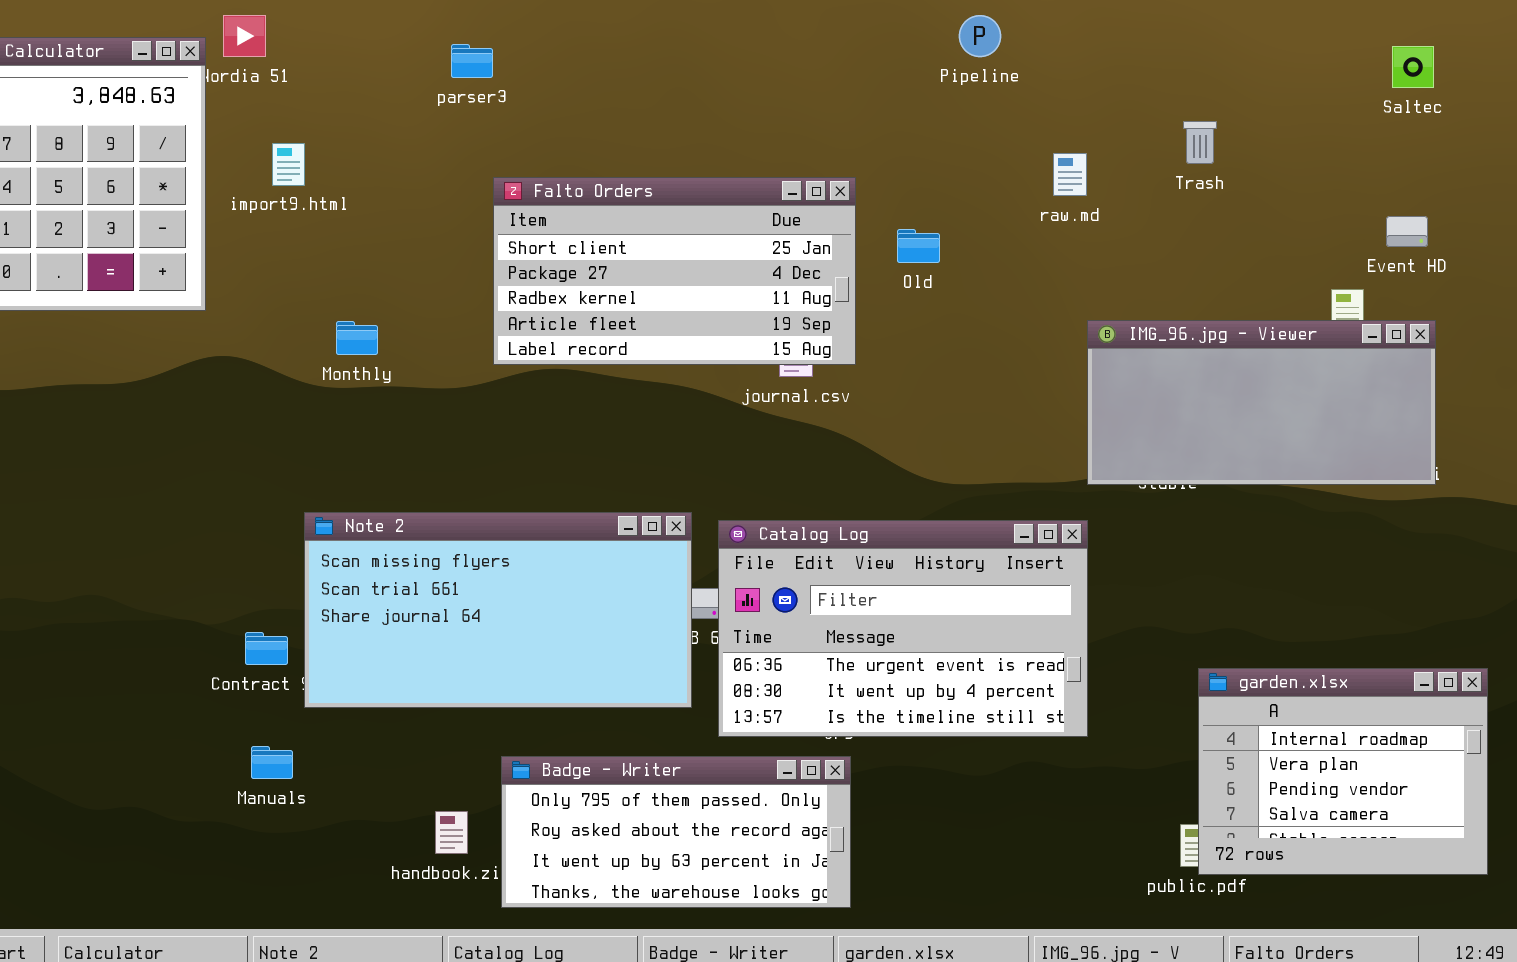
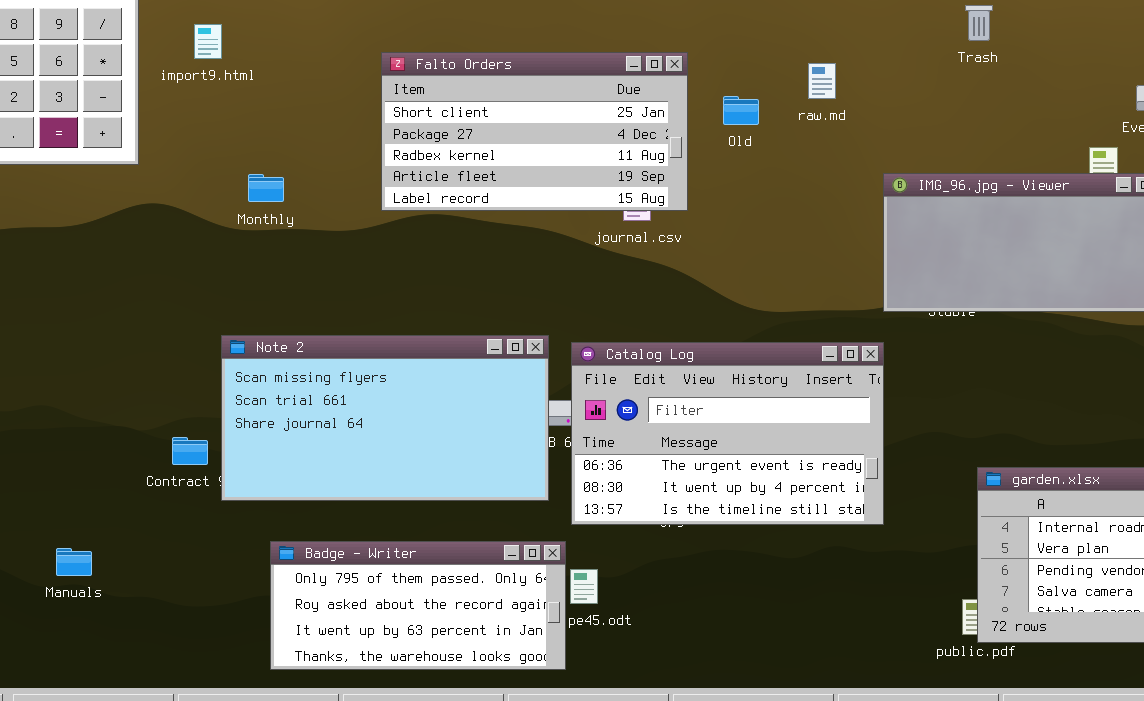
raw.md: [1053,153,1087,196] -> [808,63,836,99], moved
Manuals: [251,746,293,779] -> [56,548,92,576], moved
Badge - Writer: [501,756,851,908] -> [270,541,566,670], moved

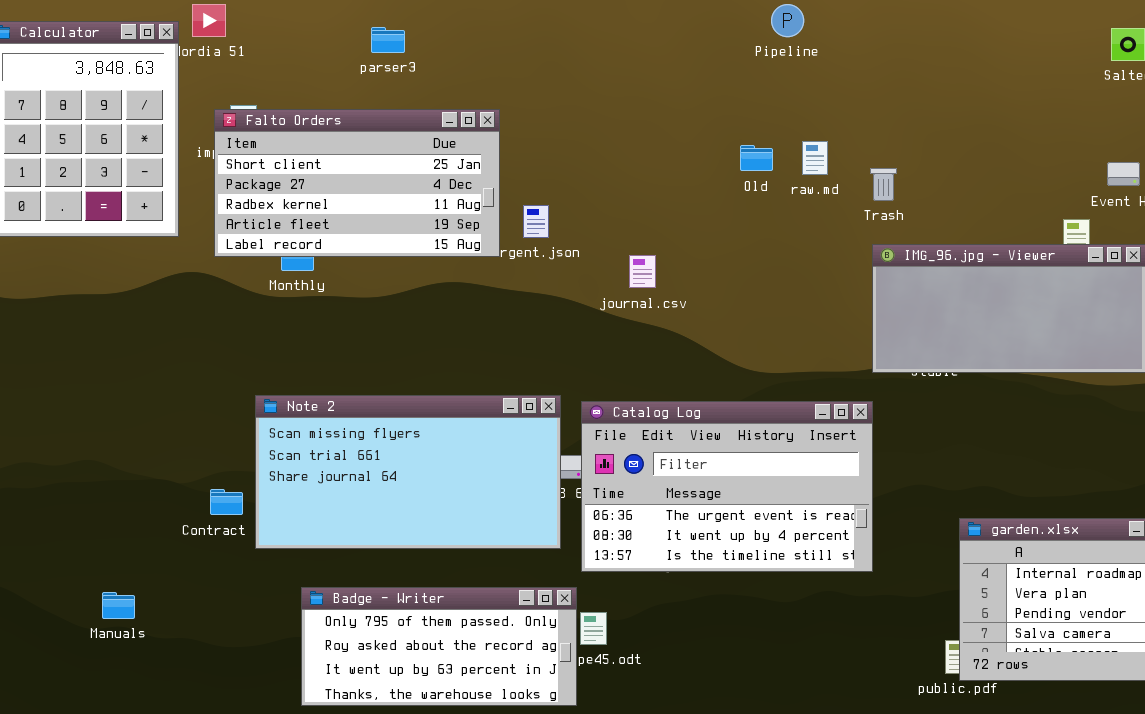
Trash: [965,5,993,41] -> [870,168,897,201], moved
Falto Orders: [381,52,688,211] -> [214,109,500,257], moved
Old: [723,96,759,125] -> [740,145,773,171], moved

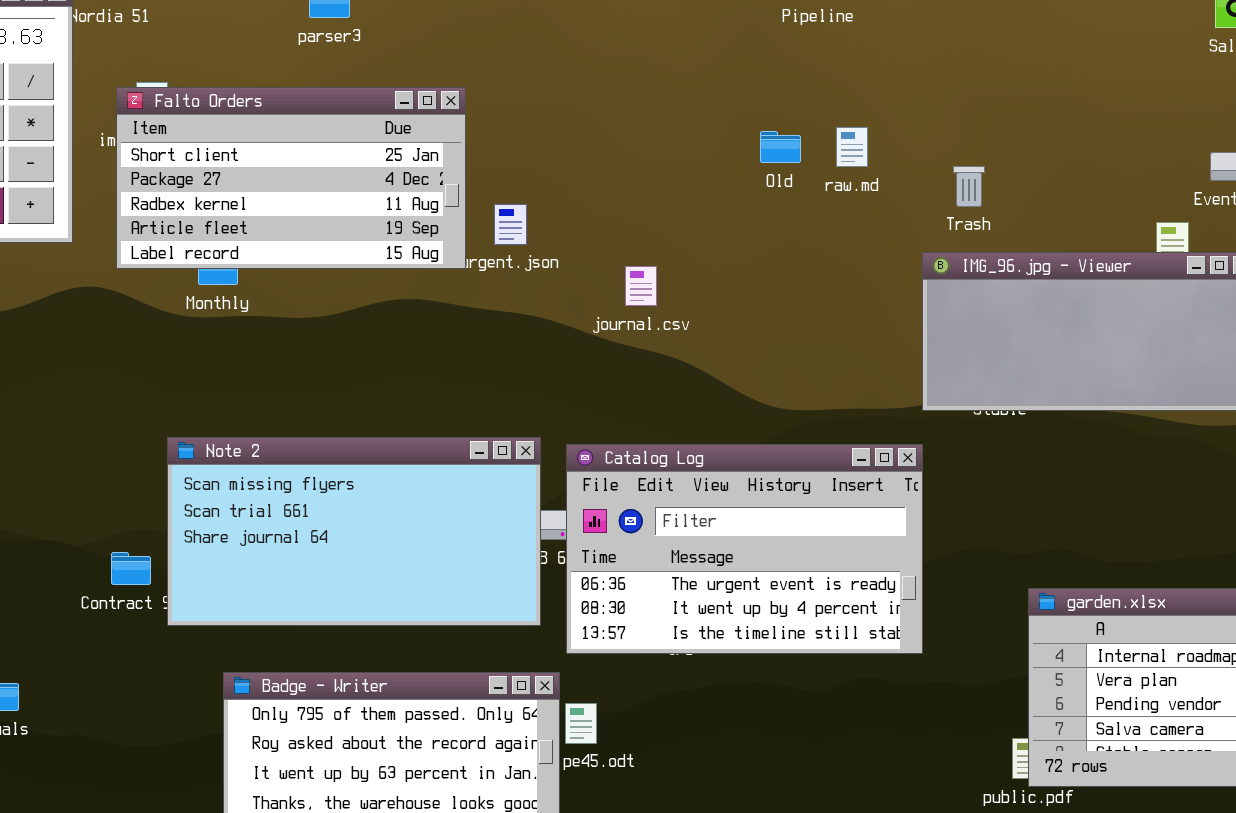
Trash: [870,168,897,201] -> [953,166,985,207], moved

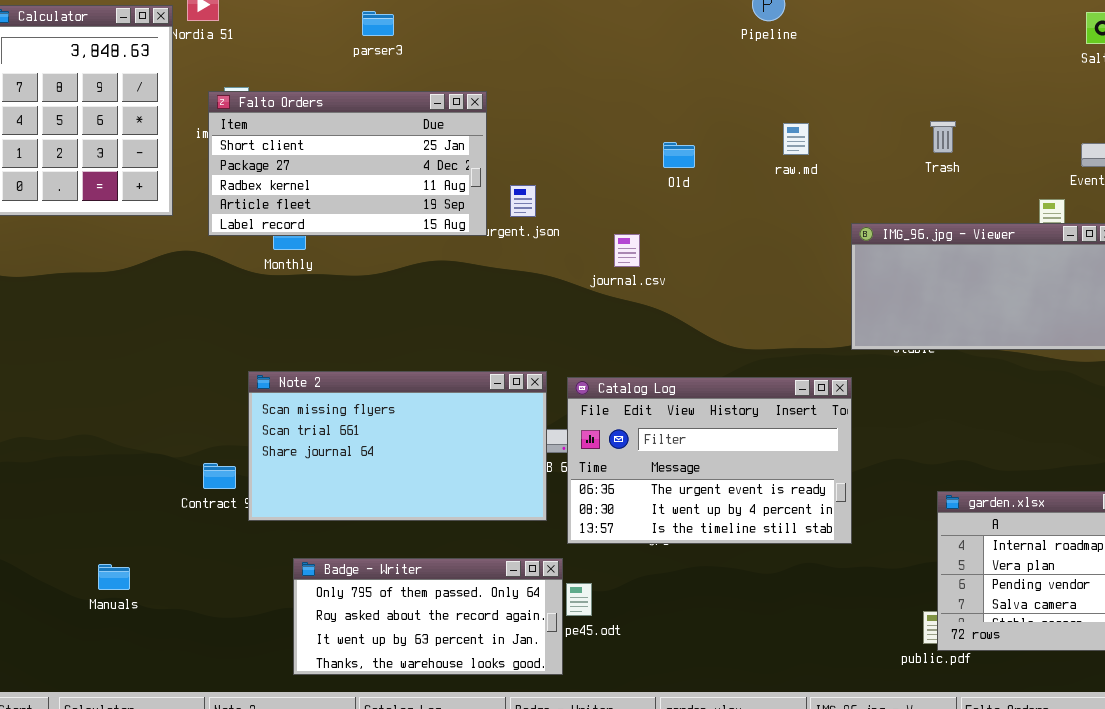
Old: [760,131,801,163] -> [663,142,695,168], moved
Trash: [953,166,985,207] -> [930,121,956,153], moved

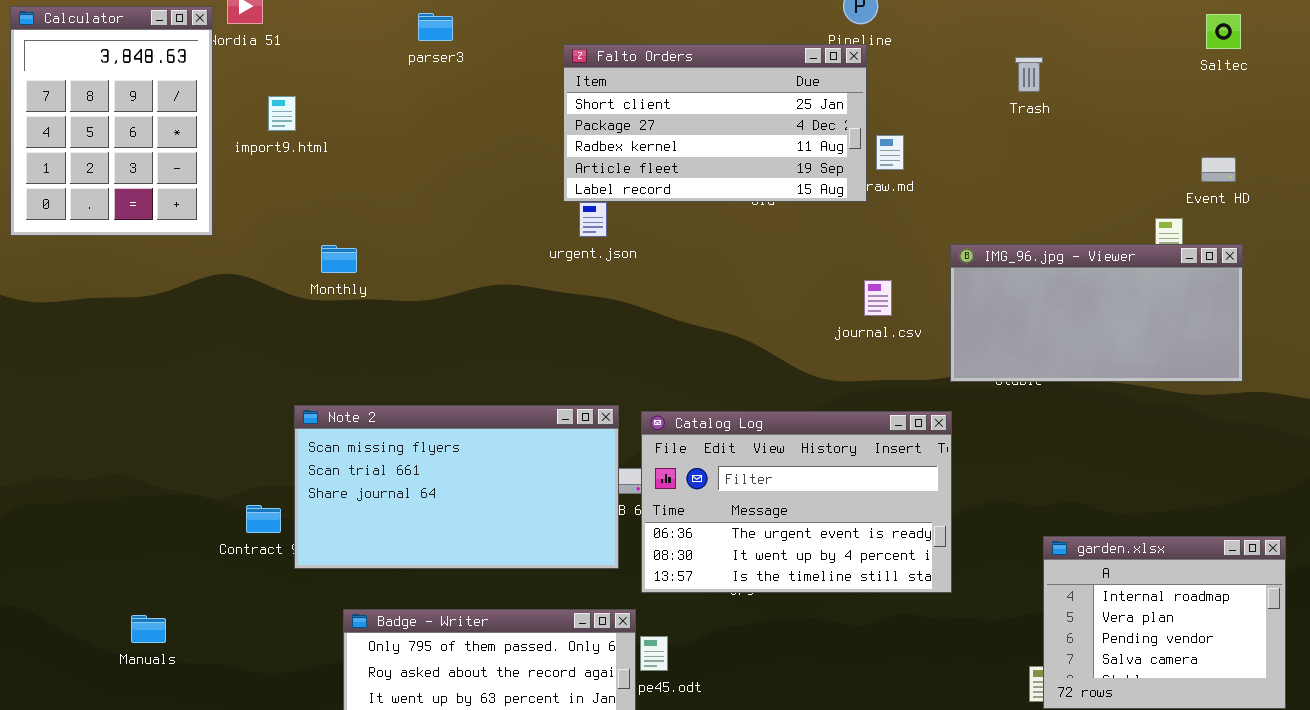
Falto Orders: [208,91,487,236] -> [563,44,867,202], moved
Trash: [930,121,956,153] -> [1015,57,1043,92], moved
journal.csv: [614,234,640,267] -> [864,280,892,316], moved

